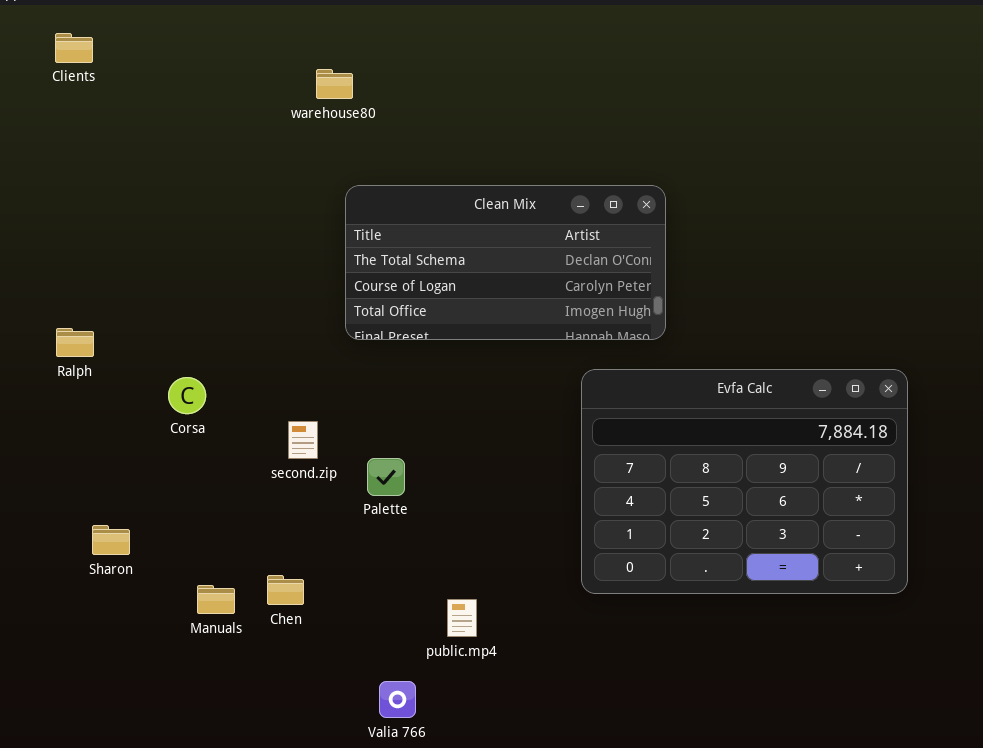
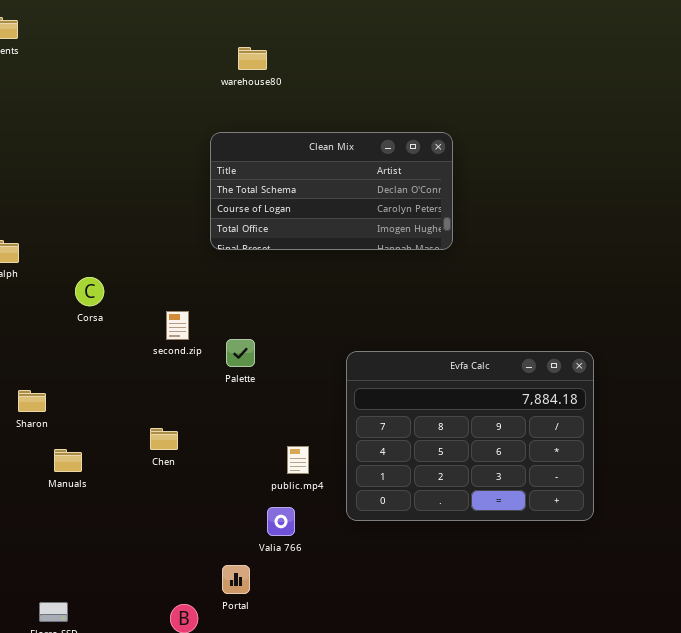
warehouse80: [316,69,353,99] -> [238,47,267,70], moved
Evfa Calc: [581,369,908,594] -> [346,351,594,521], moved
Manuals: [197,585,235,614] -> [54,449,82,472], moved
Valia 766: [379,681,416,718] -> [267,507,295,536], moved

